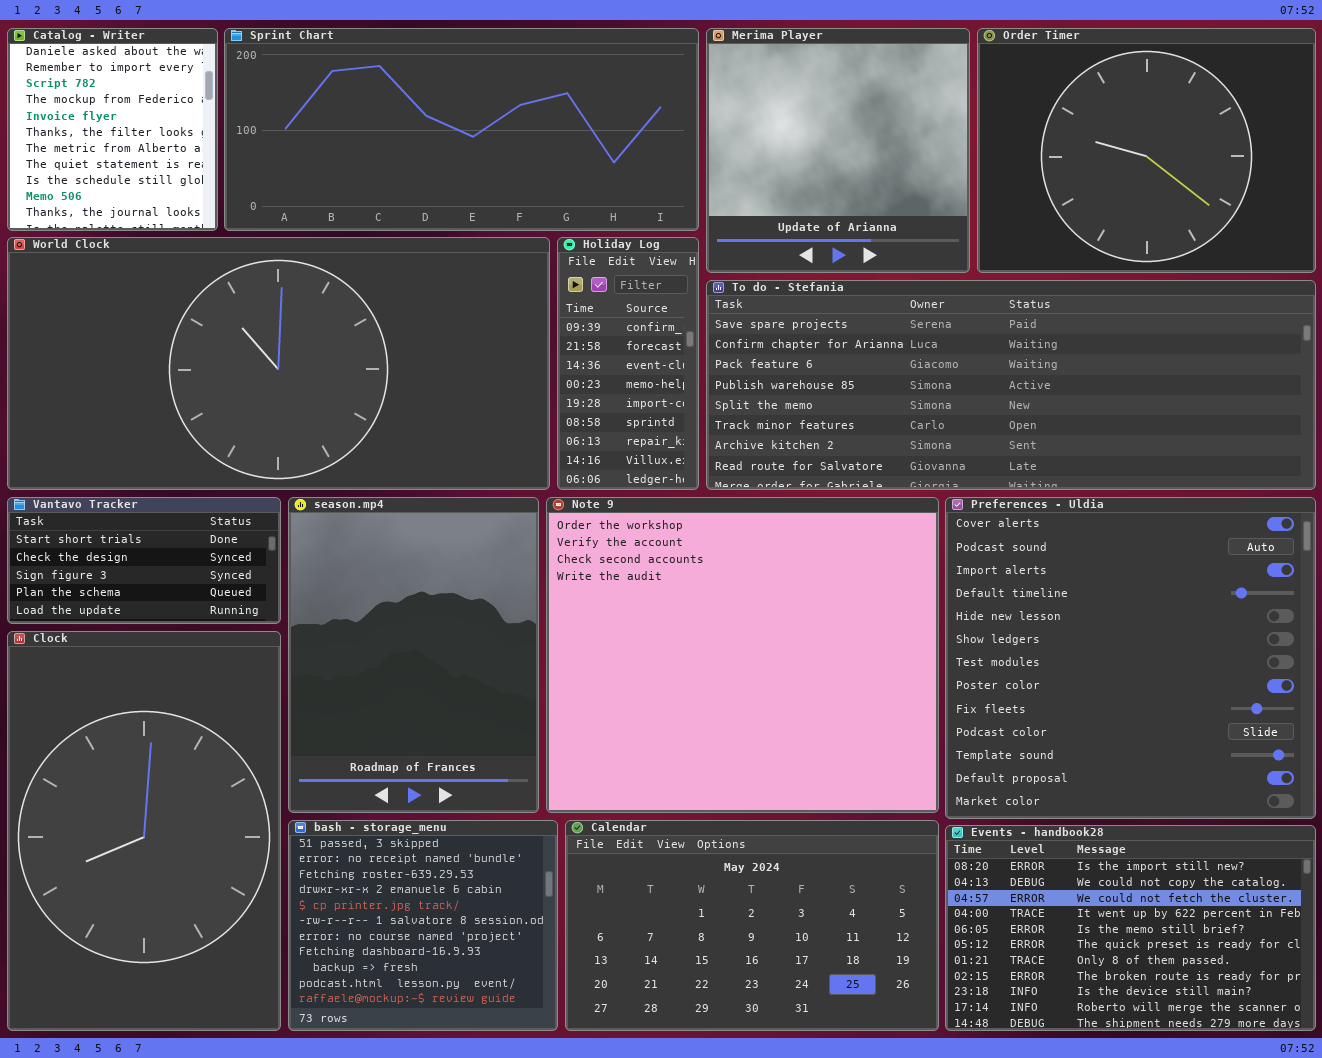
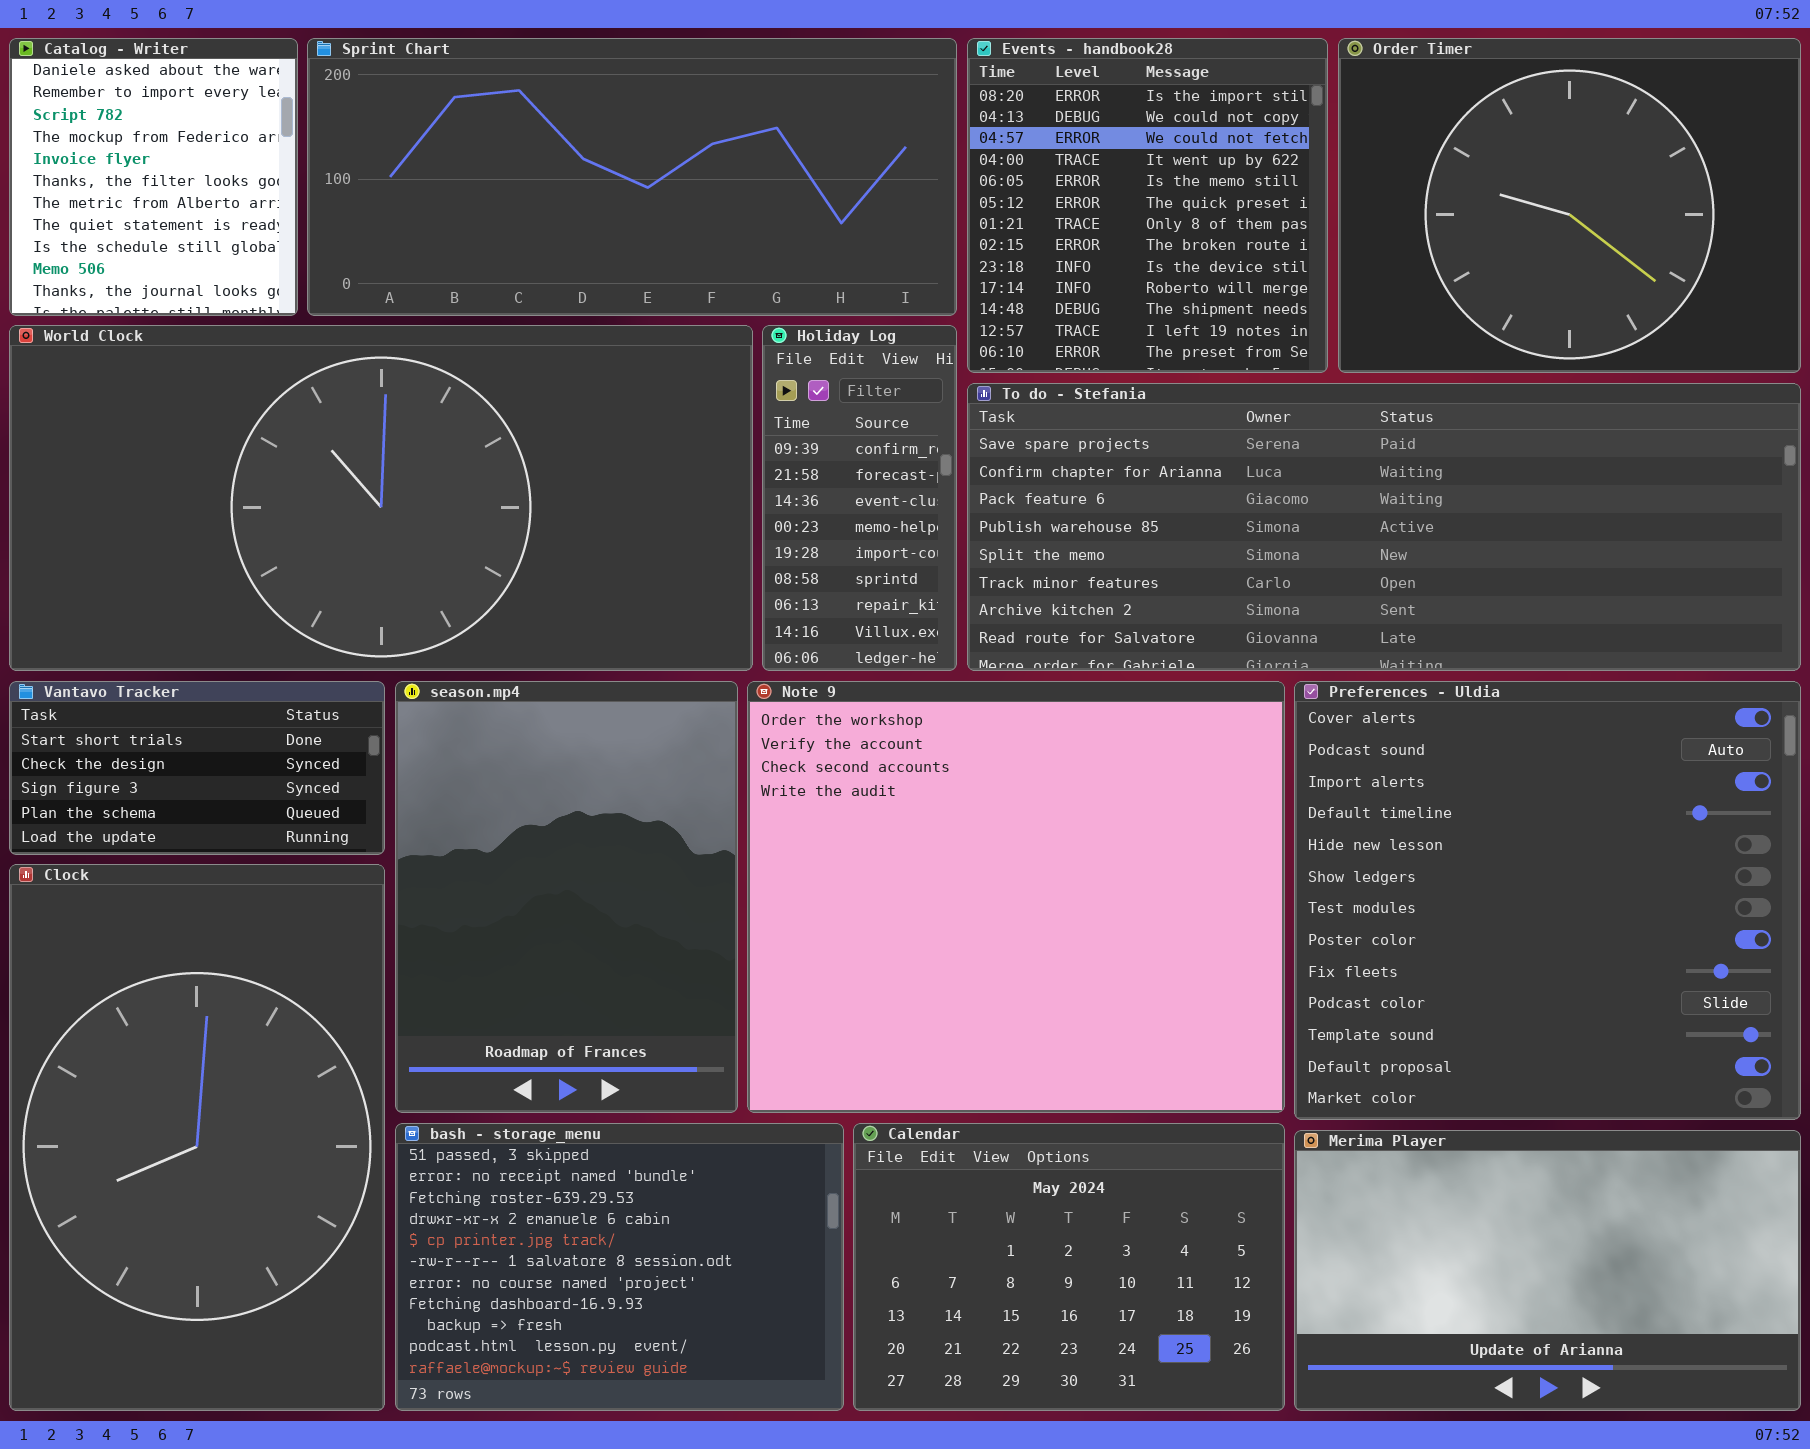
Merima Player: [706,28,970,273] -> [1294,1130,1801,1411], moved, resized
bash - storage_menu: [288,820,558,1031] -> [395,1123,844,1411], resized
Calendar: [565,820,939,1031] -> [853,1123,1285,1411], resized
Events - handbook28: [945,825,1316,1031] -> [967,38,1328,373], moved, resized

